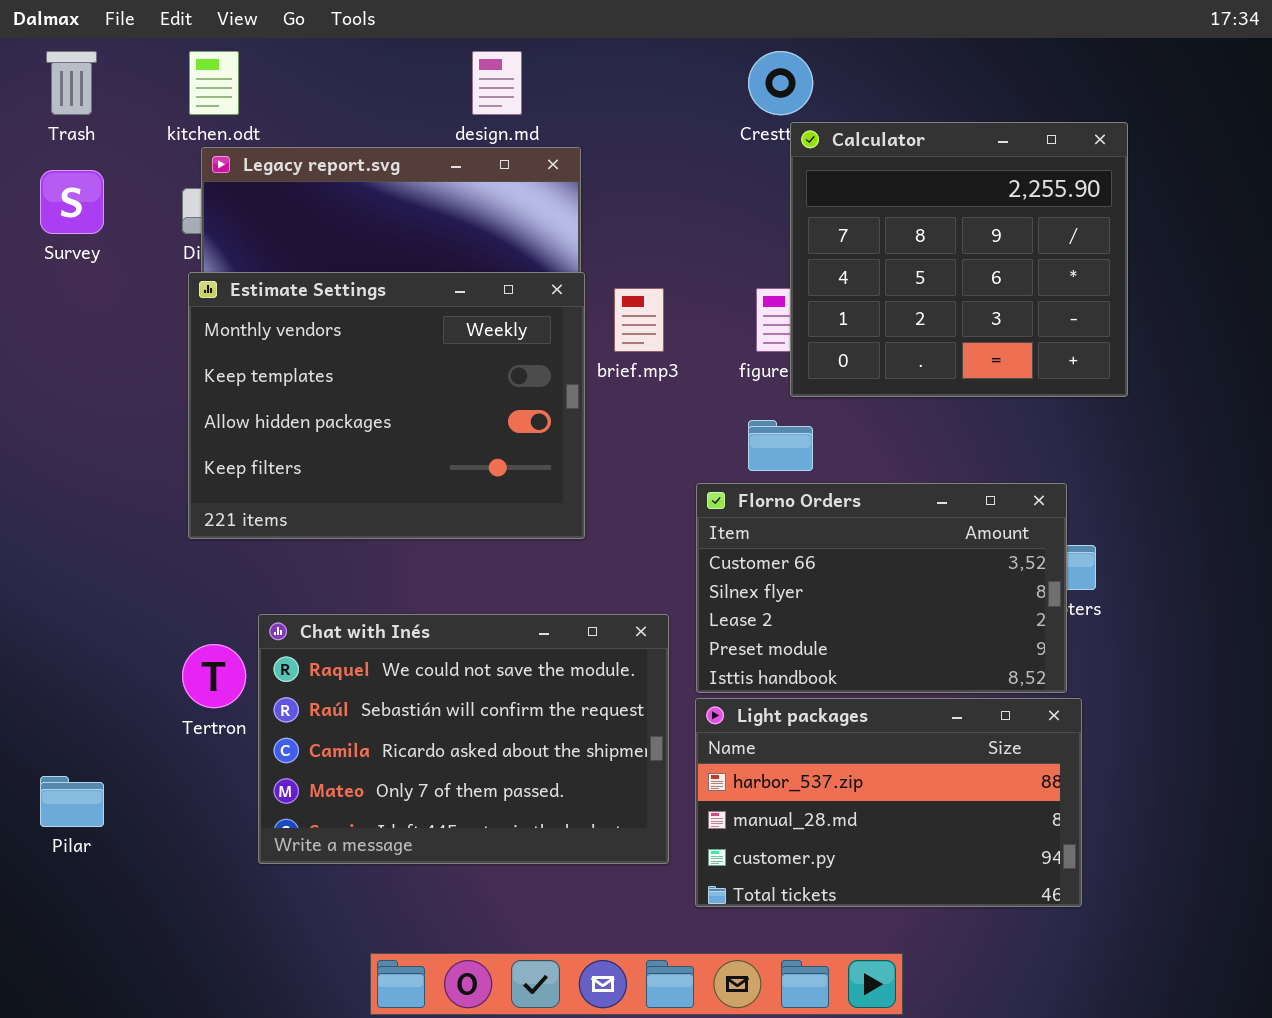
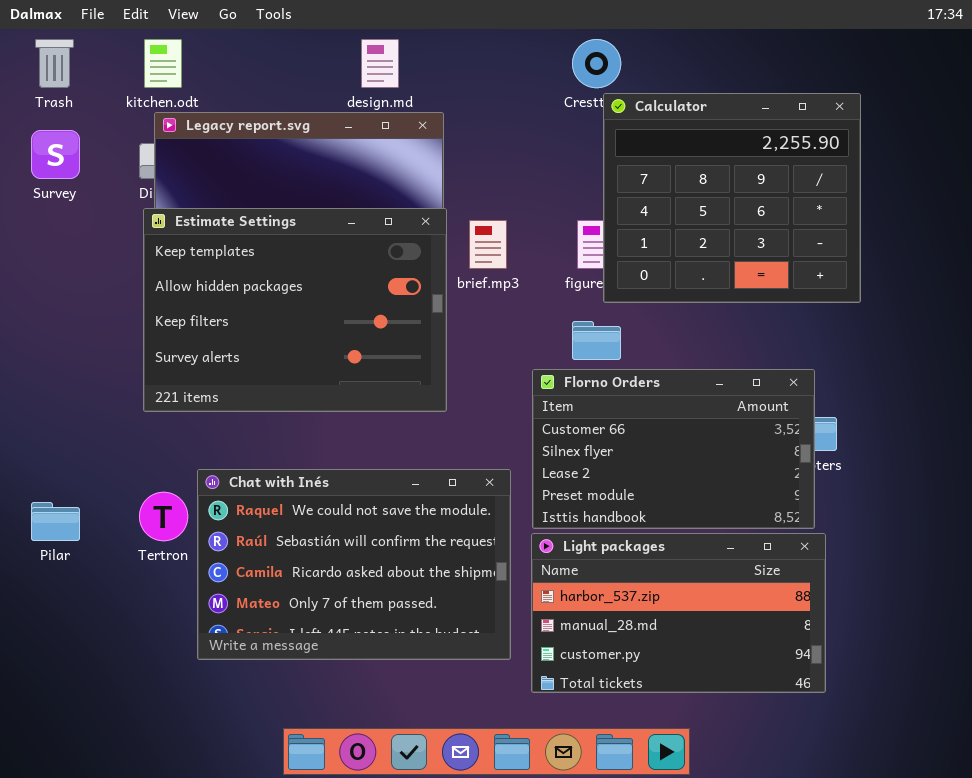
Estimate Settings: [188,272,585,539] -> [143,208,447,412], scrolled down 1 row
Pilar: [40,776,104,827] -> [31,502,80,541], moved

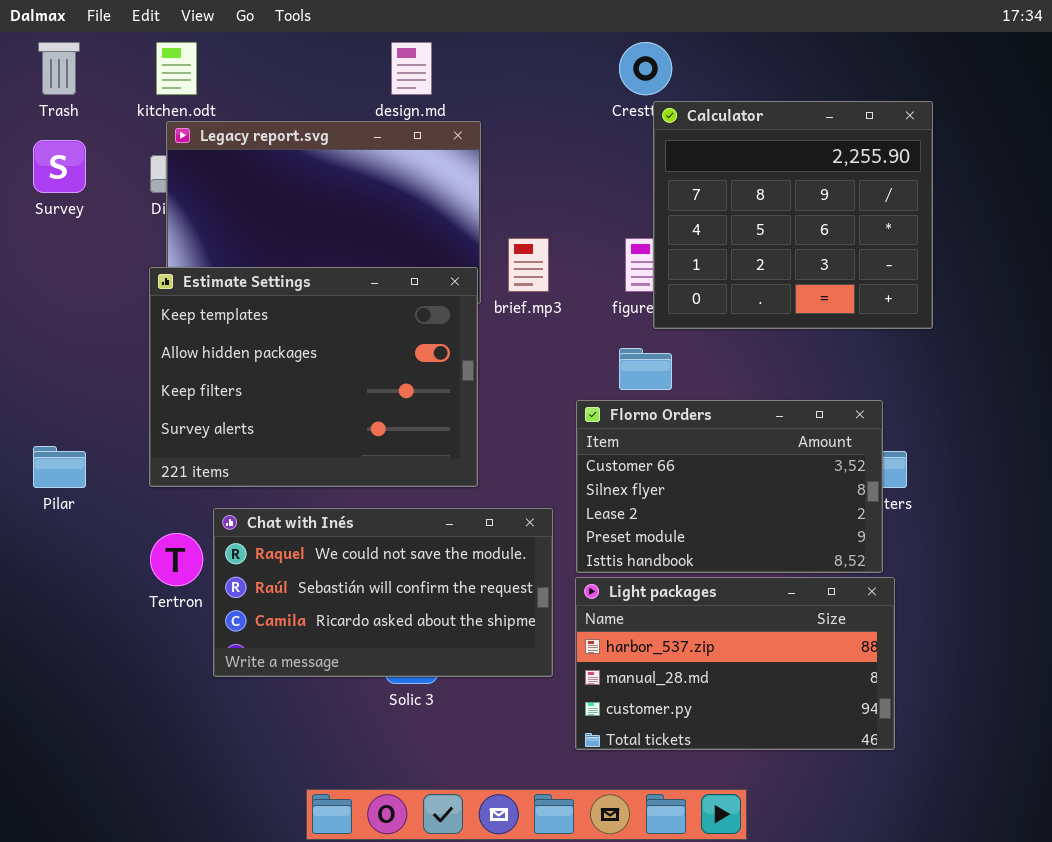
Estimate Settings: [143,208,447,412] -> [149,267,478,487], moved
Chat with Inés: [197,469,511,660] -> [213,508,553,677], resized
Pilar: [31,502,80,541] -> [33,446,86,488], moved

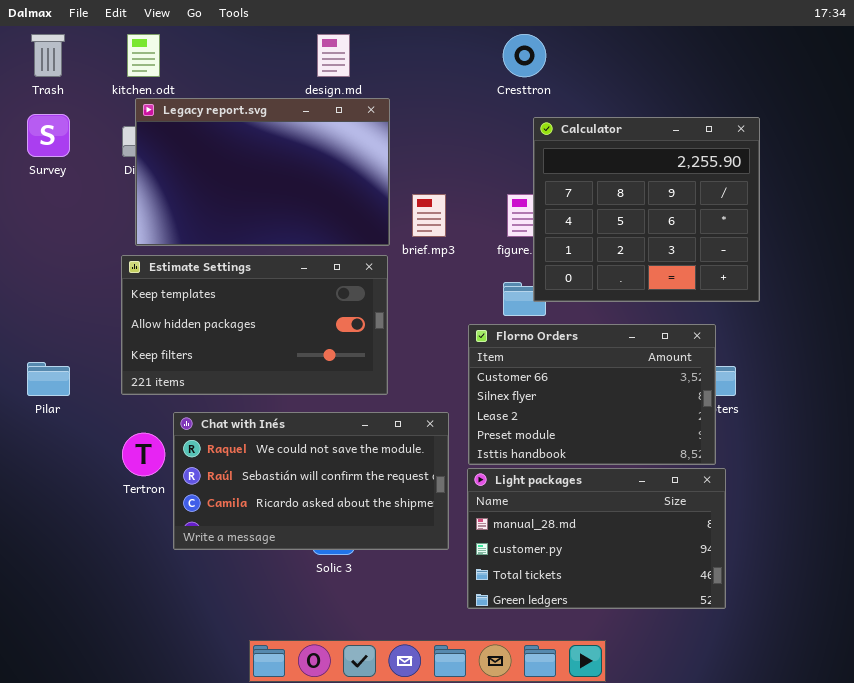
Calculator: [653,101,933,329] -> [533,117,760,302], moved
Estimate Settings: [149,267,478,487] -> [121,255,388,395], resized
Light packages: [575,577,895,750] -> [467,468,726,609], scrolled down 1 row

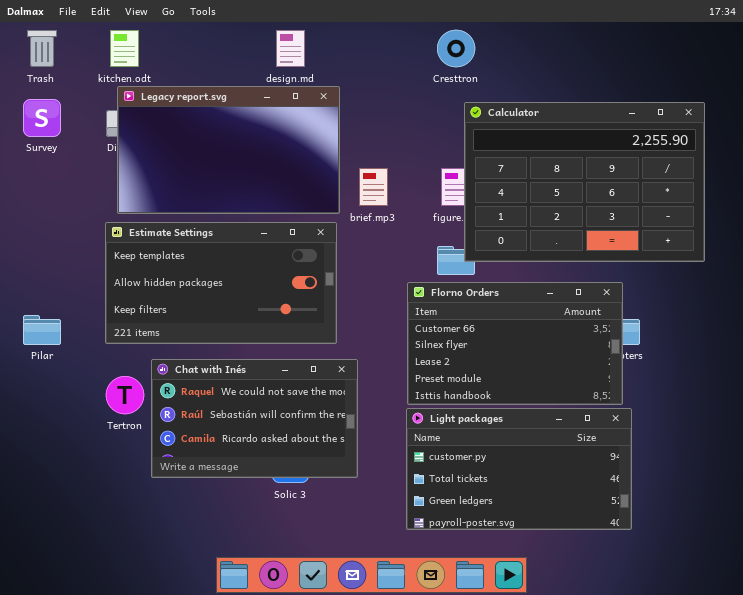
Calculator: [533,117,760,302] -> [464,102,705,262], resized
Chat with Inés: [173,412,449,550] -> [151,359,358,478], resized
Light packages: [467,468,726,609] -> [406,408,632,530], scrolled down 1 row

